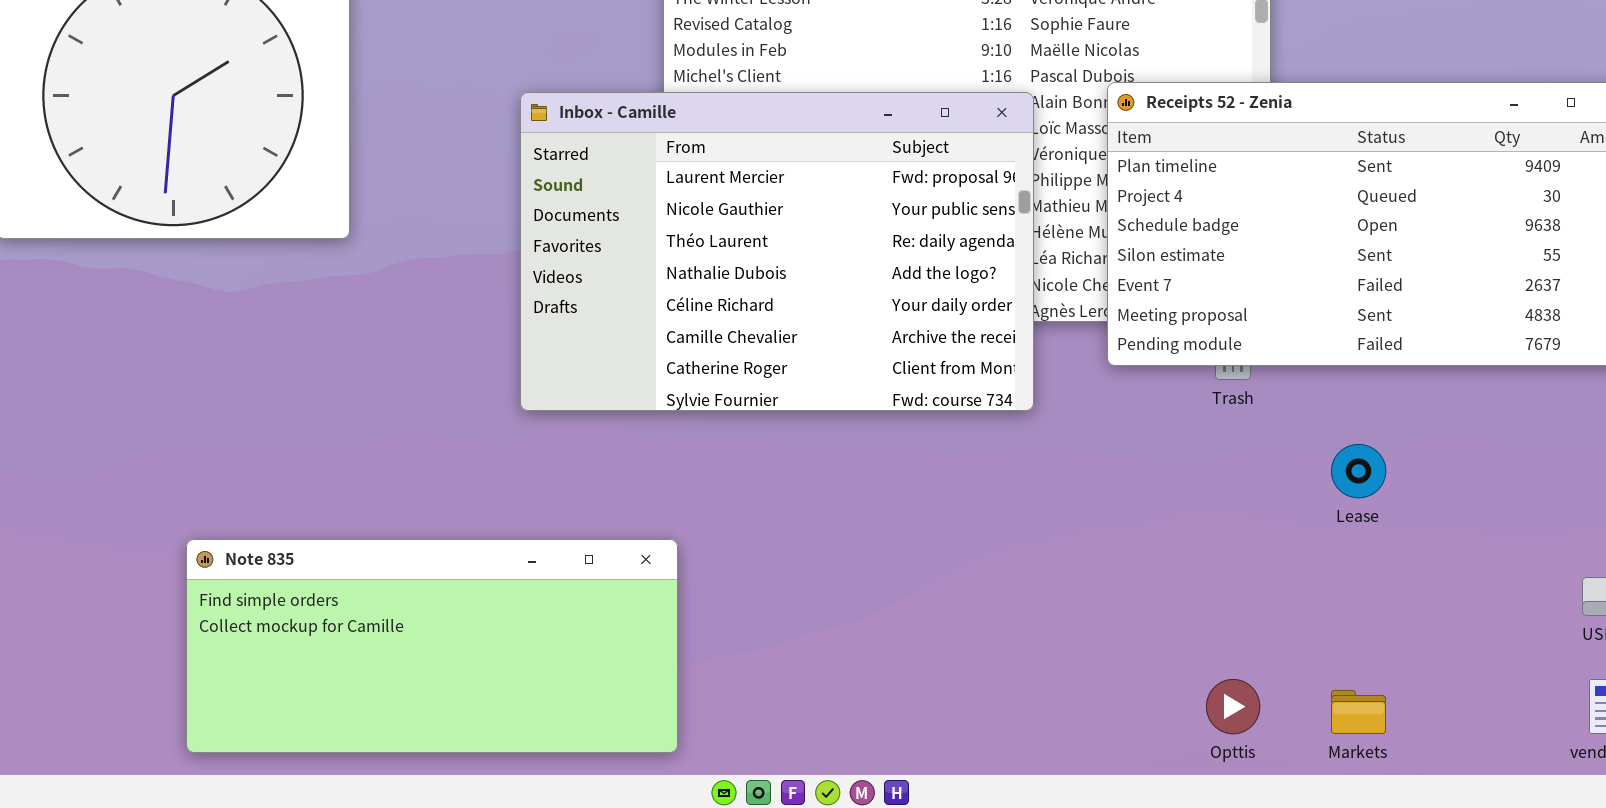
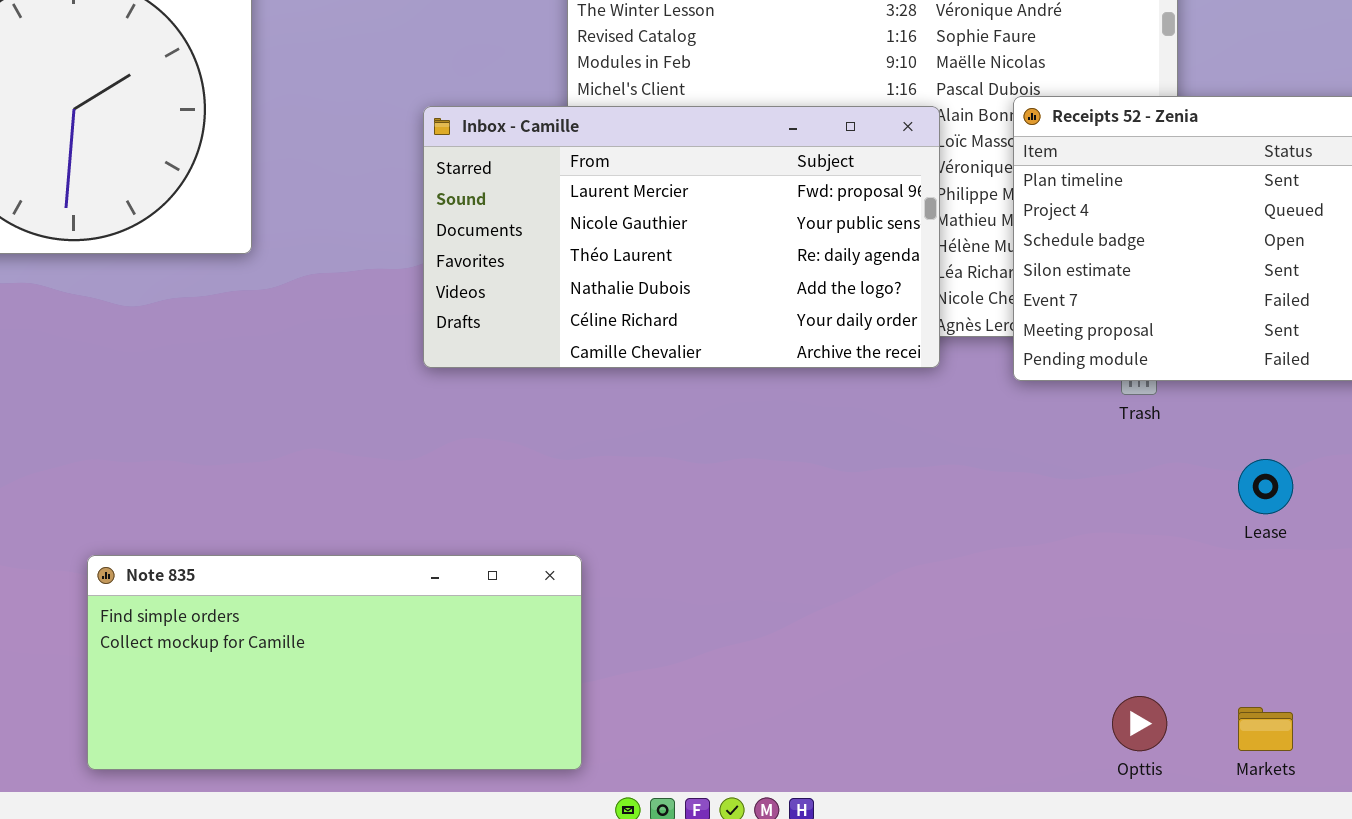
Inbox - Camille: [520,92,1034,411] -> [423,106,940,368], resized

